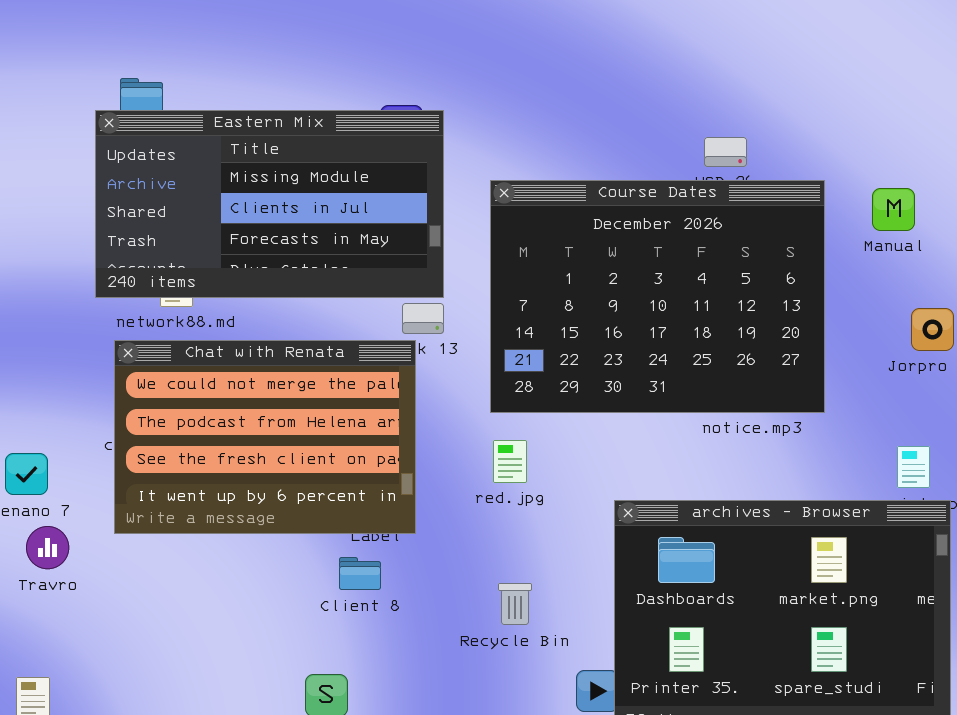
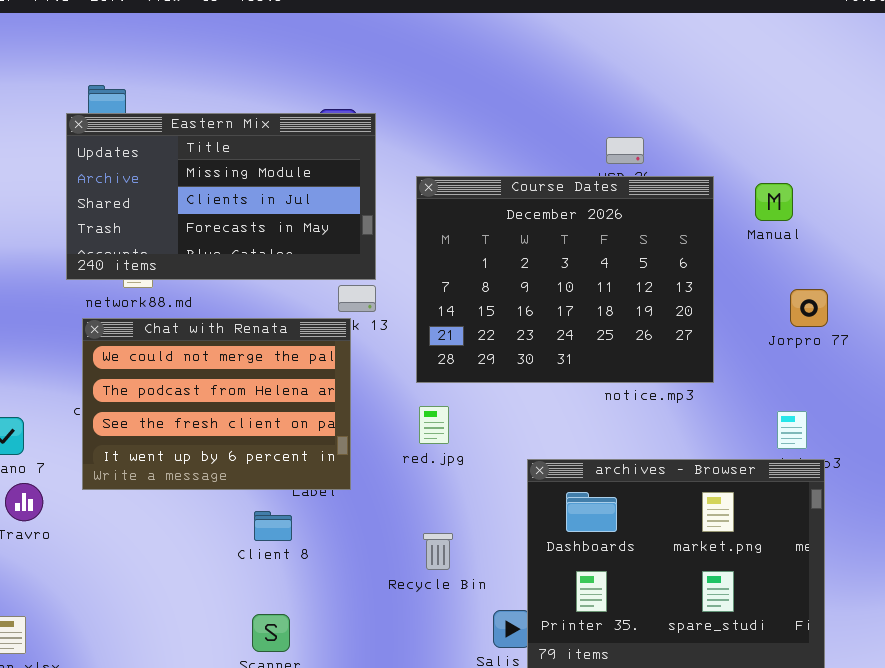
Client 8: [339,557,381,590] -> [254,511,292,541], moved

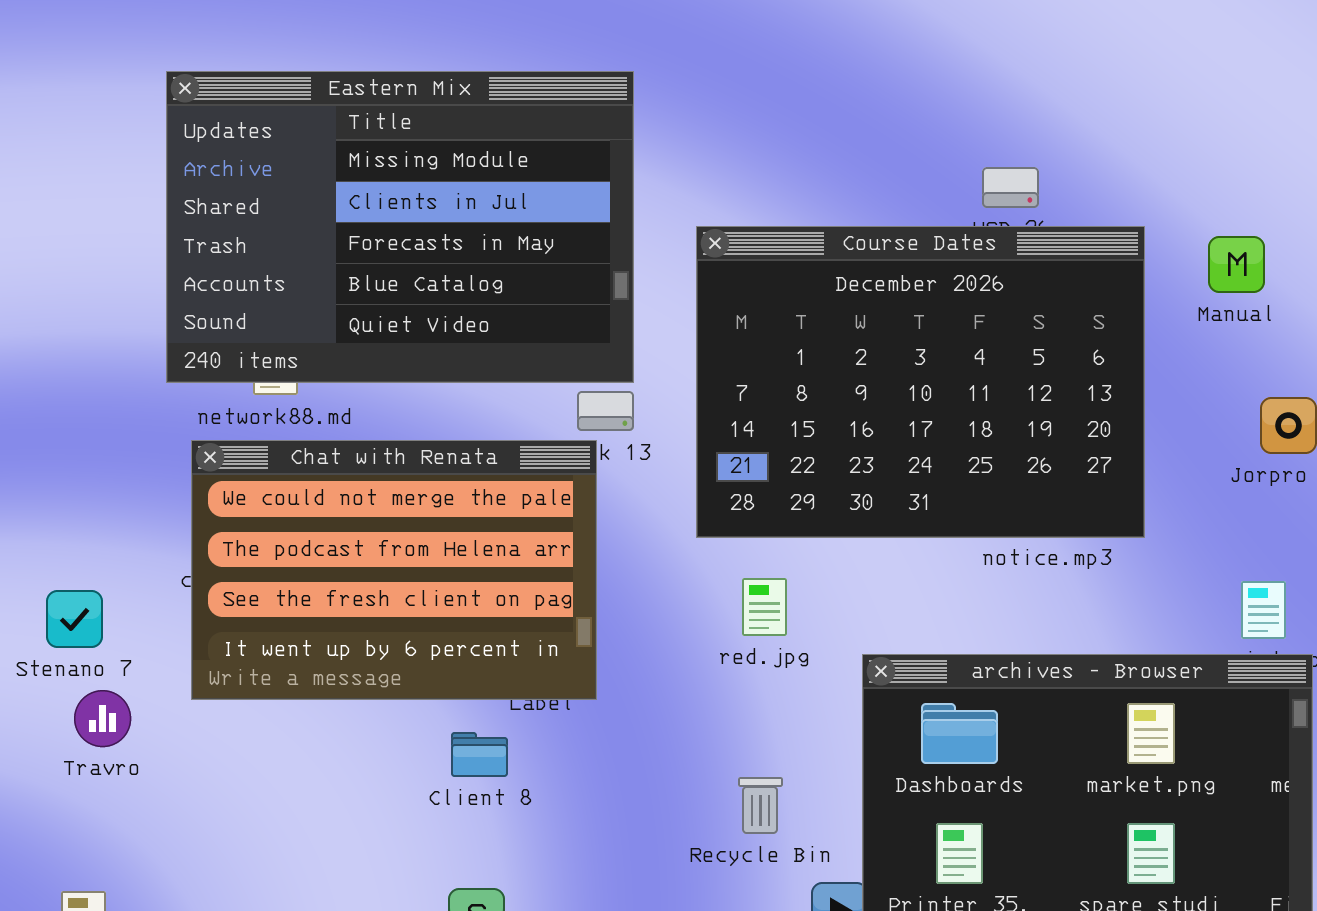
Eastern Mix: [66,113,376,280] -> [166,71,634,383], resized
red.jpg: [419,406,449,444] -> [742,578,787,636], moved
Recycle Bin: [423,533,453,570] -> [738,777,783,834], moved

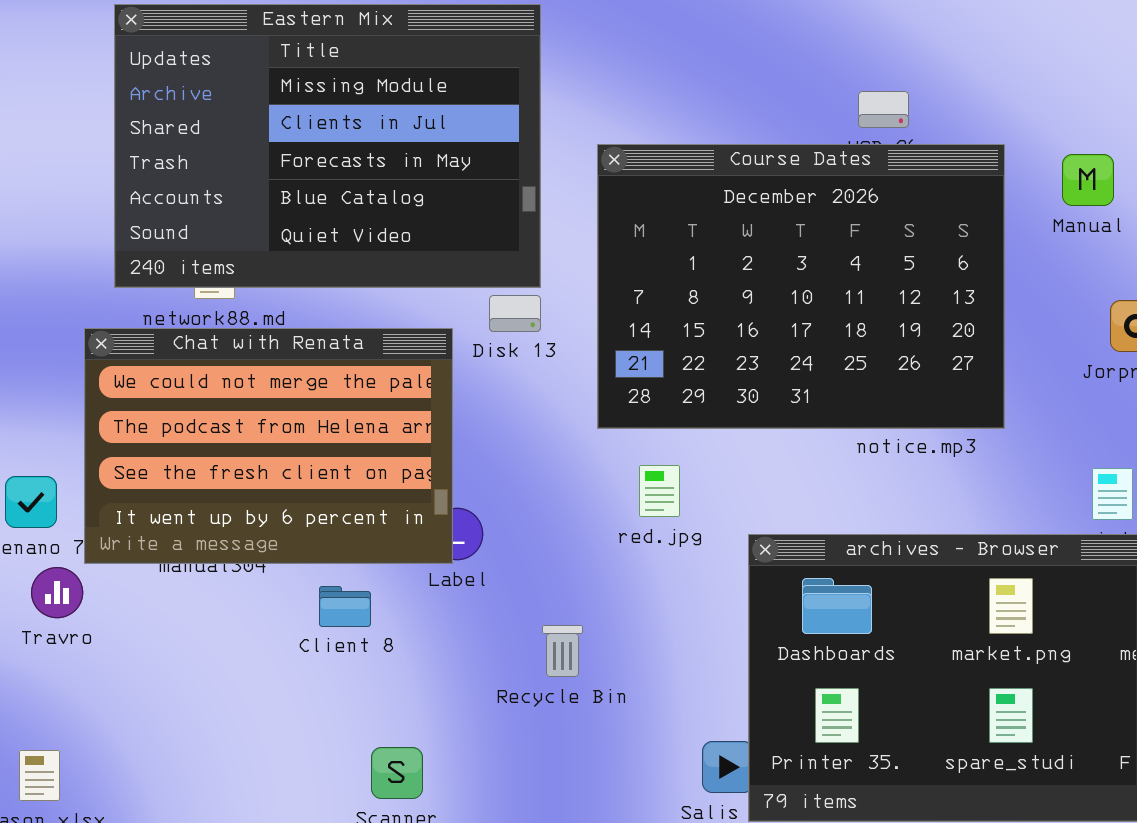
Chat with Renata: [191,440,597,700] -> [84,328,453,564], moved
Client 8: [451,732,508,777] -> [319,586,371,627], moved
Recycle Bin: [738,777,783,834] -> [542,625,583,677], moved

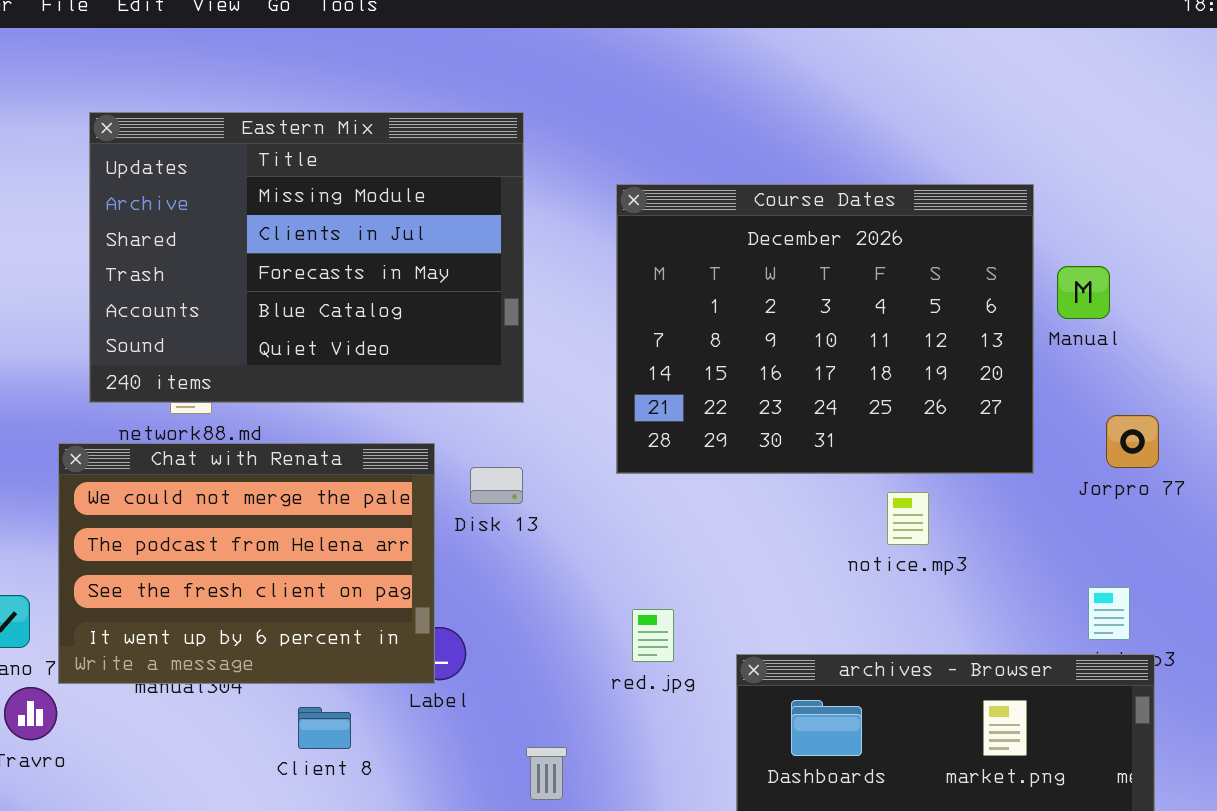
Course Dates: [597,144,1005,429] -> [616,184,1034,474], moved
Disk 13: [489,295,541,332] -> [470,467,523,504], moved
red.jpg: [639,465,680,517] -> [632,609,674,662], moved

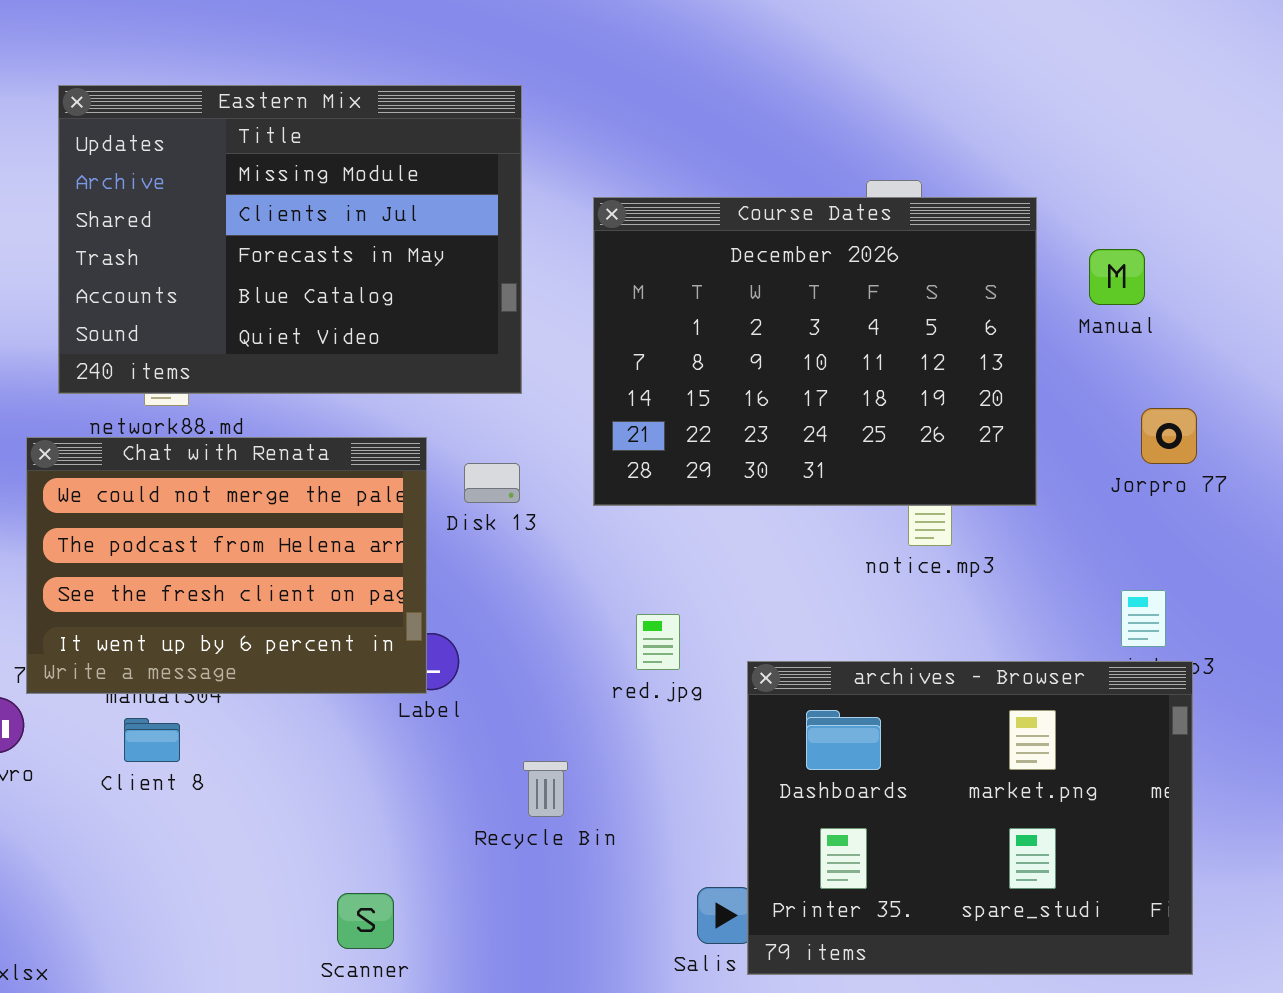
Course Dates: [616,184,1034,474] -> [593,197,1037,506], moved
Client 8: [298,707,351,749] -> [124,718,180,762], moved

